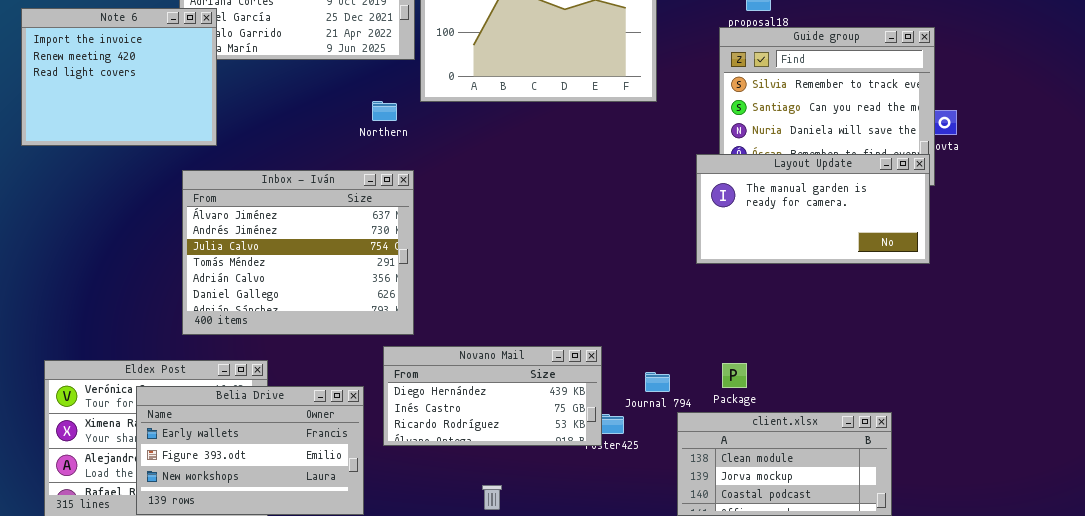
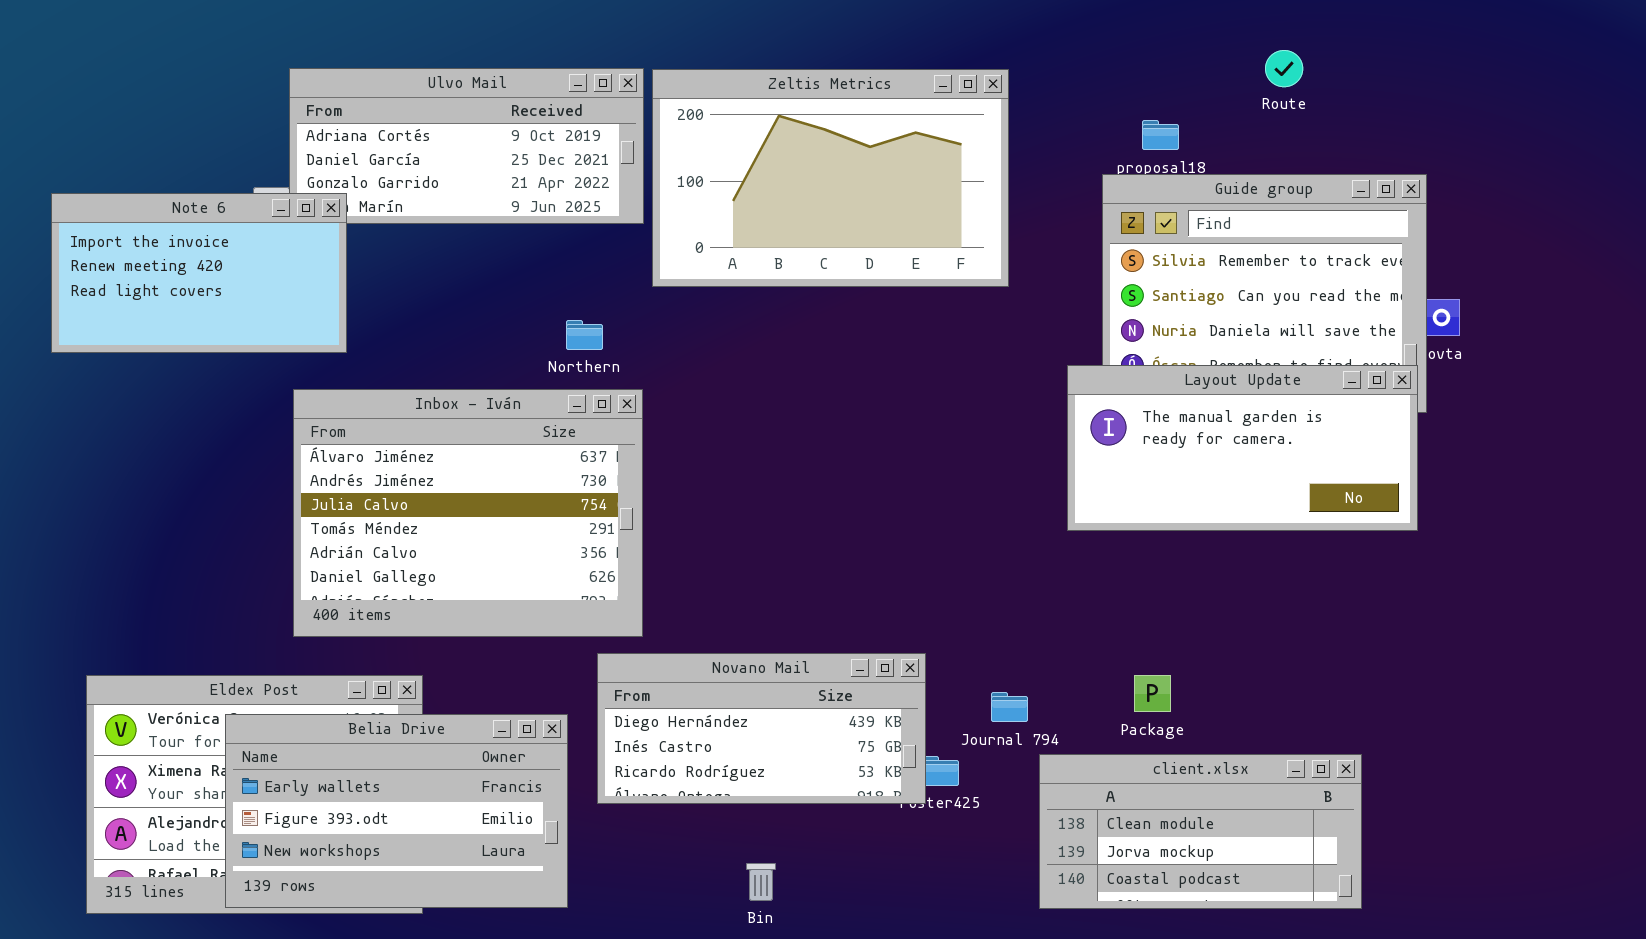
Note 6: [21,8,217,146] -> [51,193,347,353], resized
Northern: [372,101,397,121] -> [566,320,603,350], moved
Package: [722,363,747,388] -> [1134,675,1171,712], moved

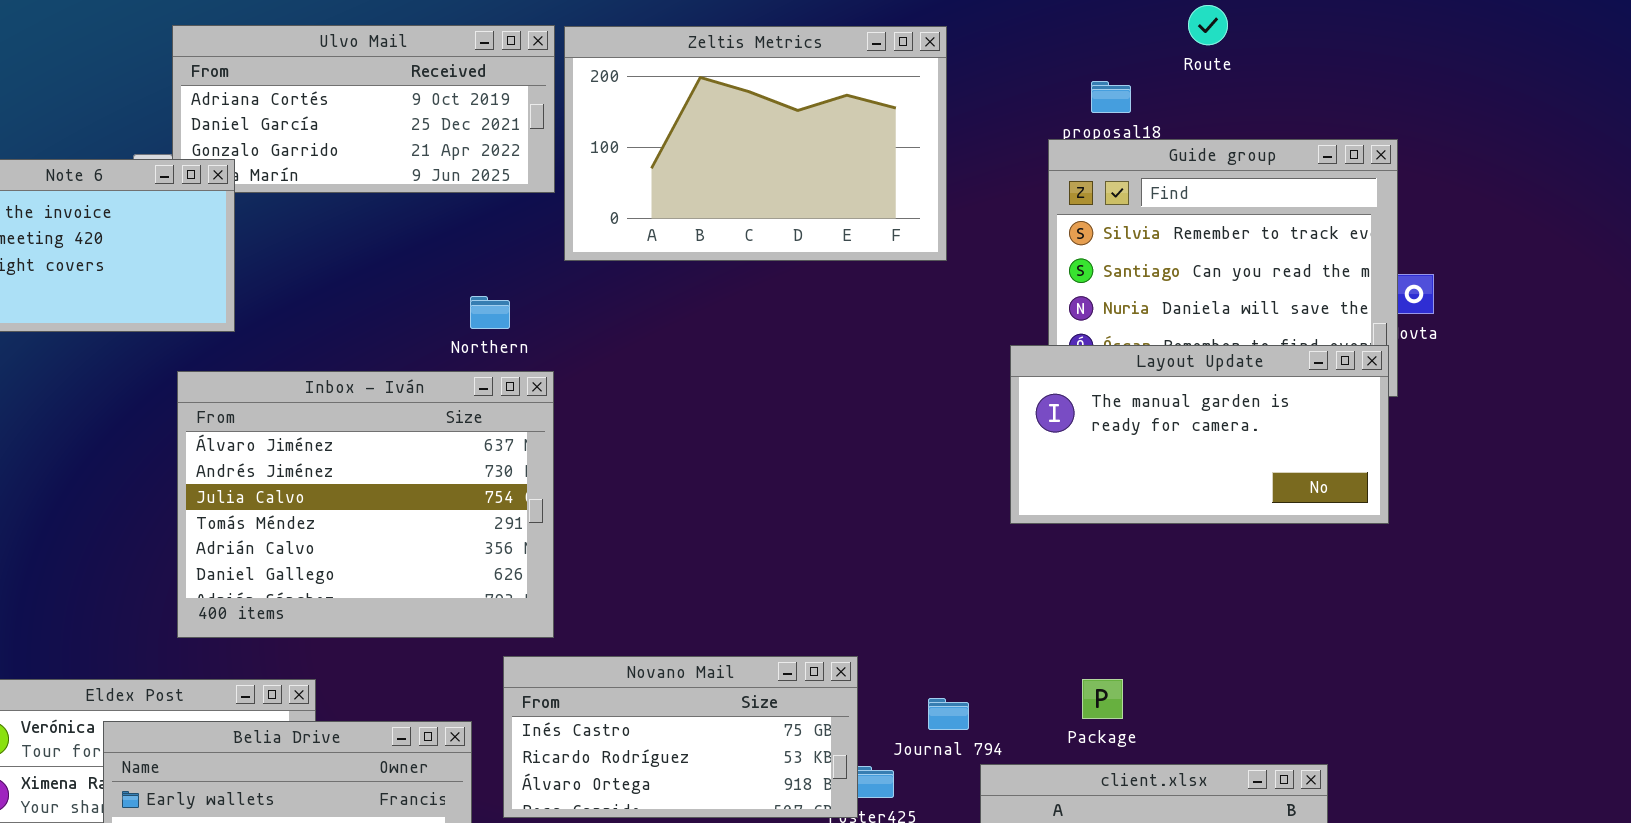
Route: [1265,50,1303,87] -> [1188,5,1228,45], moved
Novano Mail: [597,653,926,804] -> [503,656,858,818], scrolled down 1 row

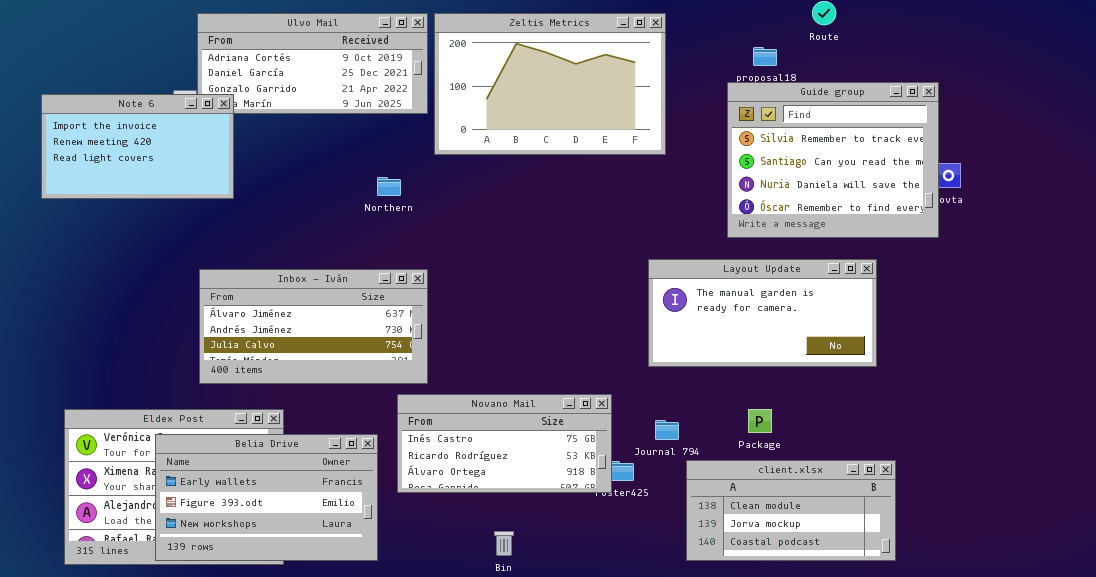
Layout Update: [1010,345,1389,524] -> [648,259,877,367], moved
Inbox - Iván: [177,371,554,638] -> [199,269,428,384], resized

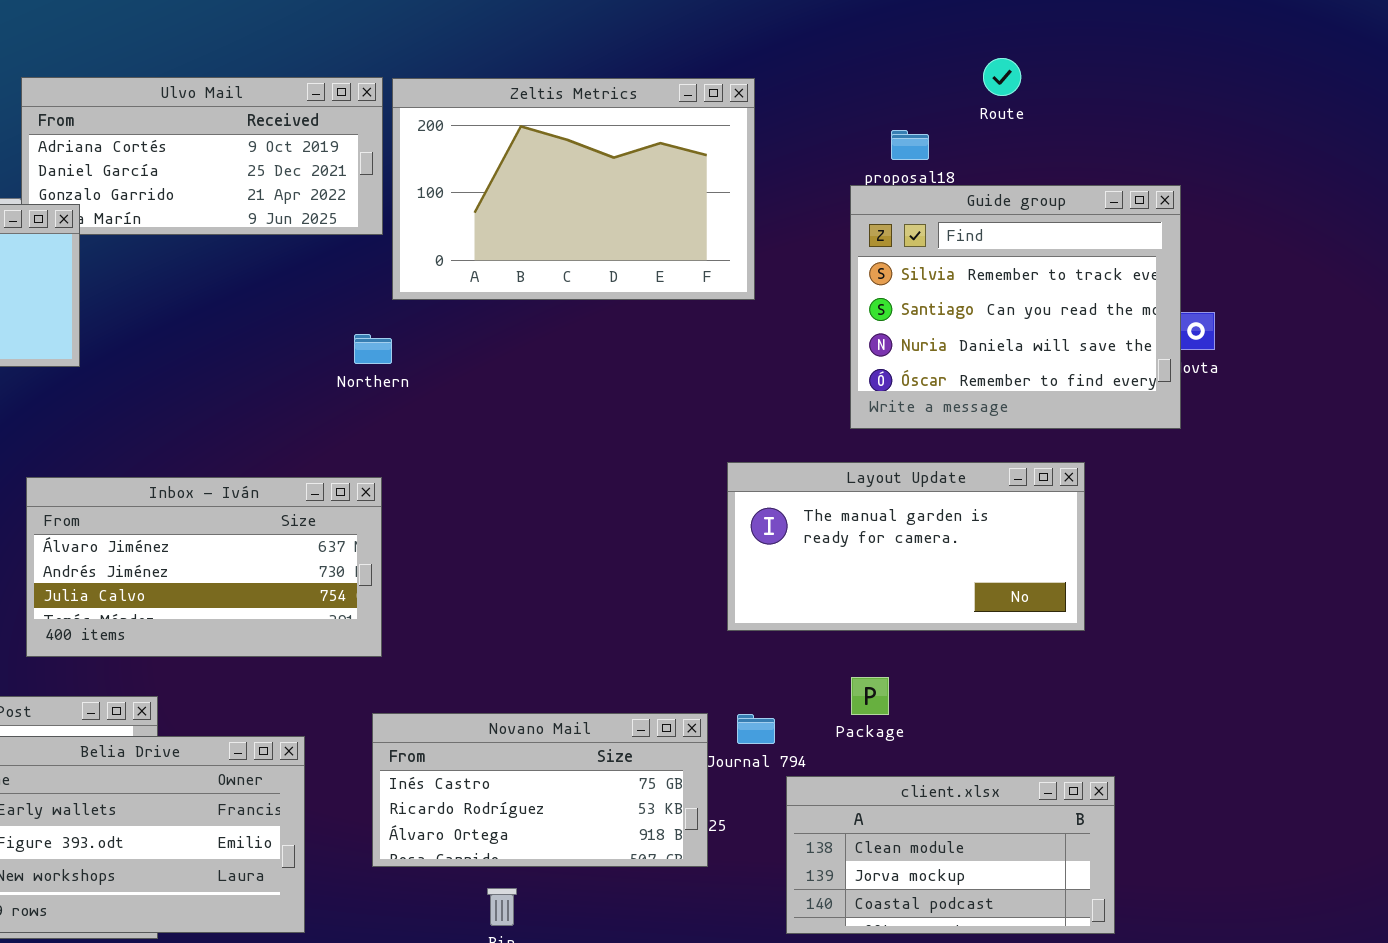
Northern: [377,177,401,196] -> [354,334,392,364], moved
Novano Mail: [397,394,612,493] -> [372,713,708,867], moved
Package: [748,409,772,433] -> [851,677,889,715], moved

